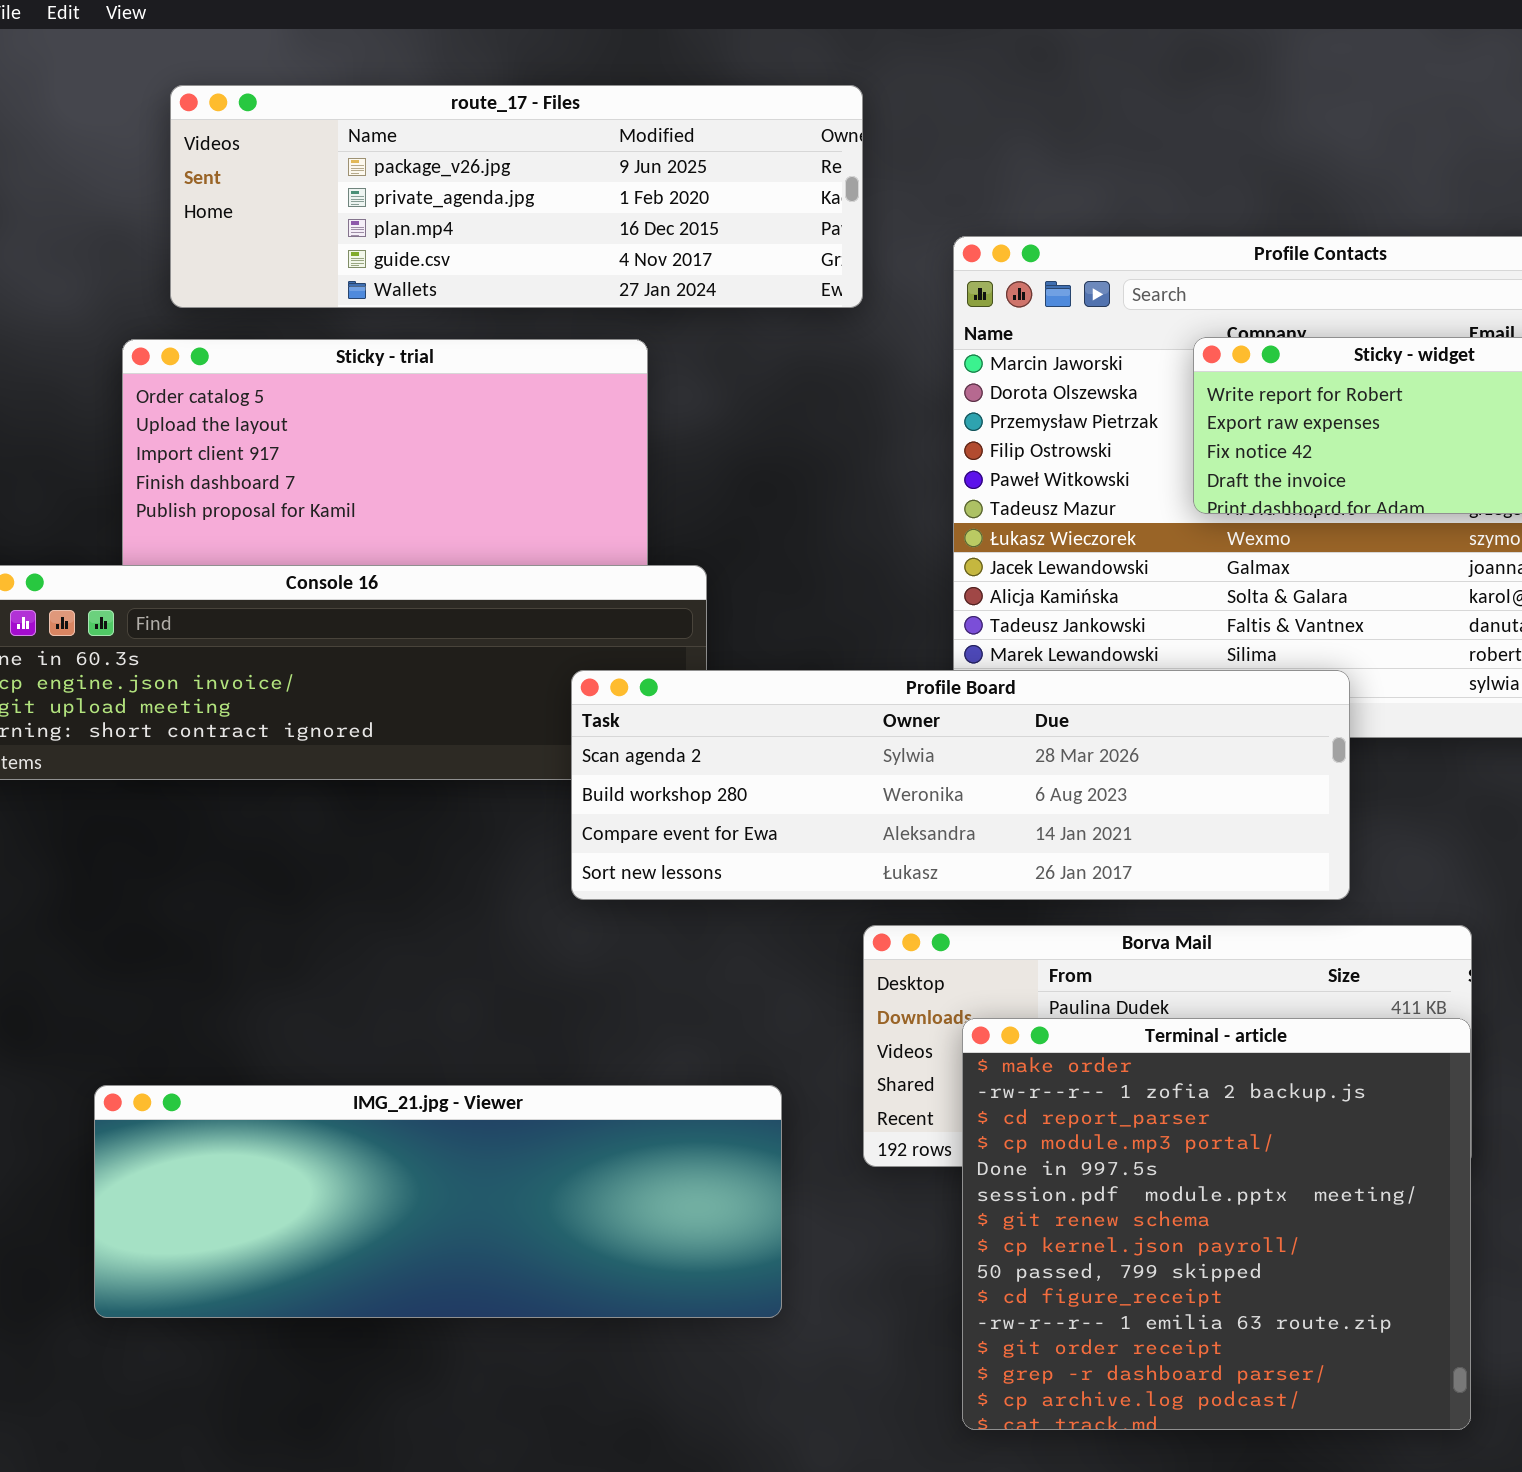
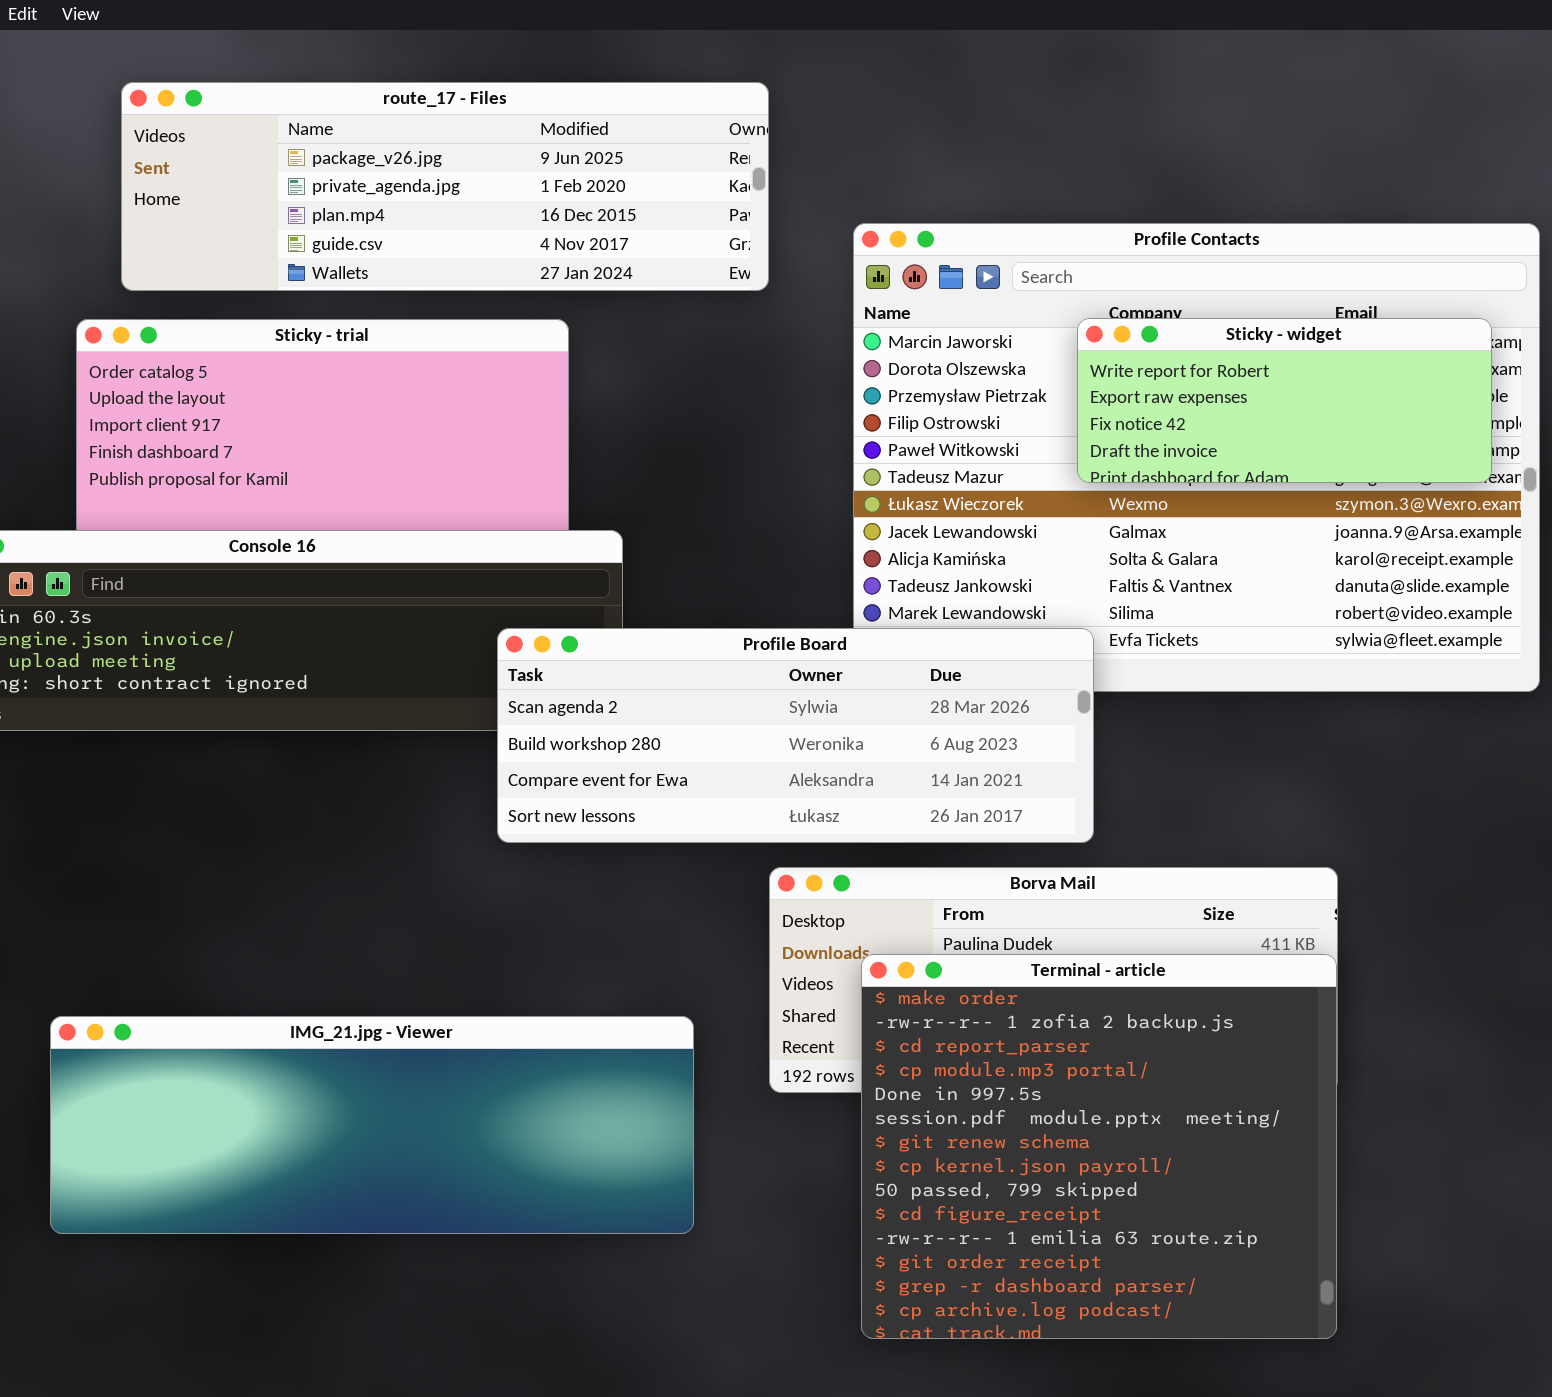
Profile Board: [571,670,1350,900] -> [497,628,1094,843], resized

